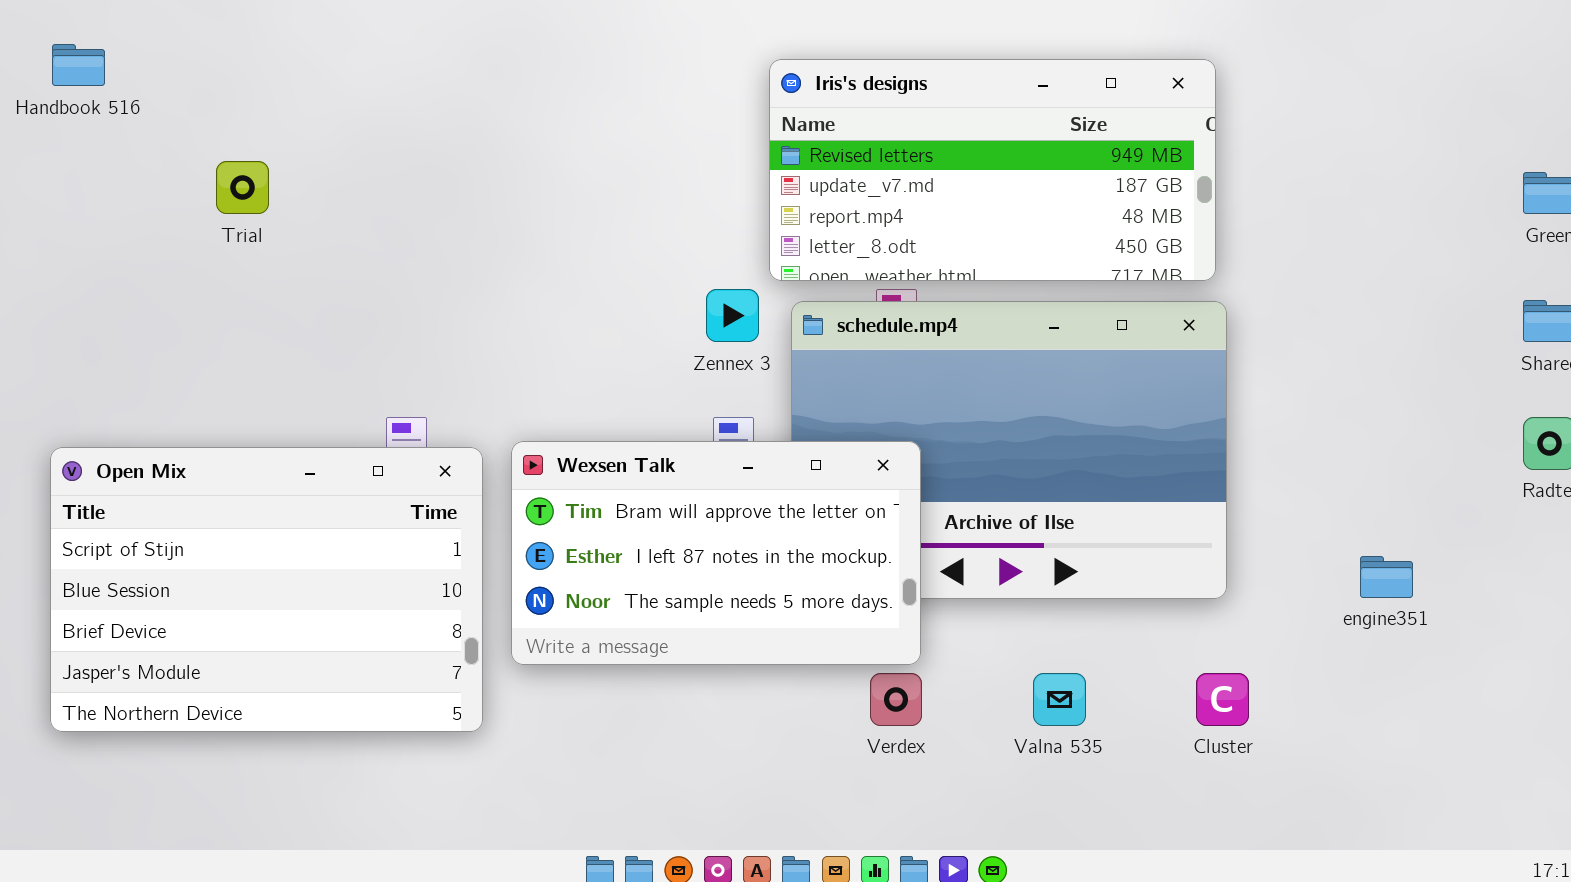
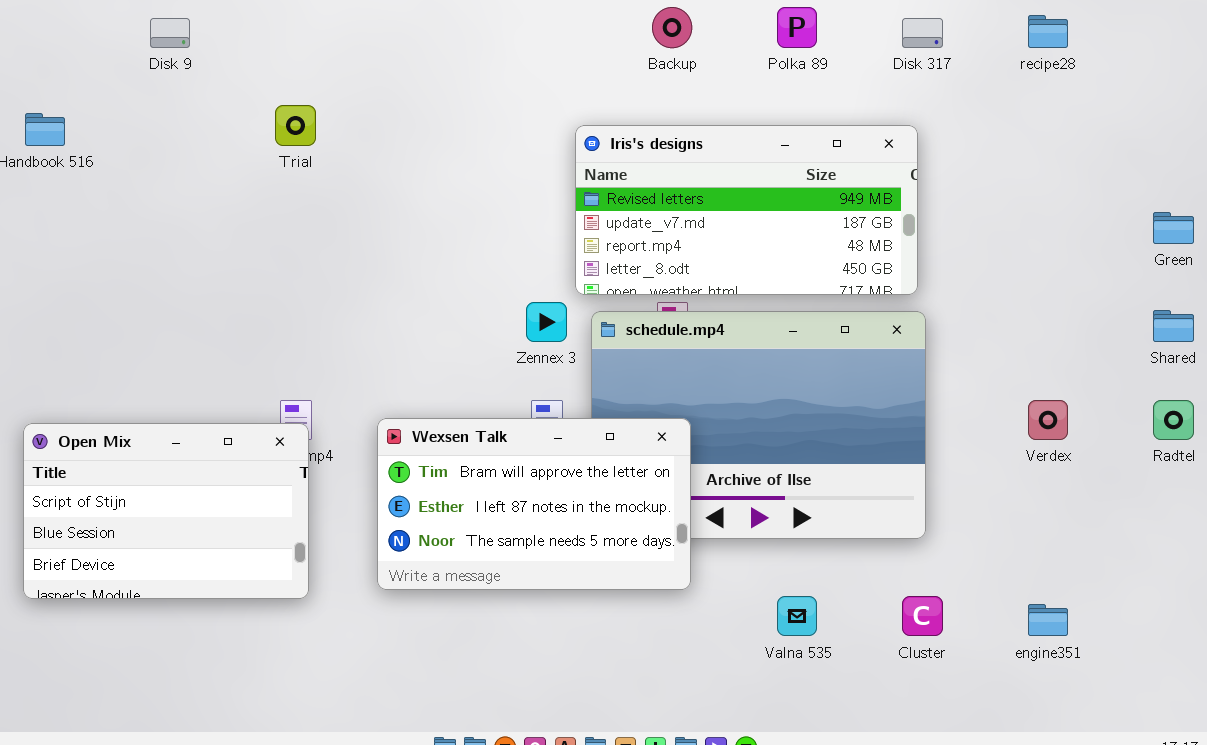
Trial: [216,161,269,214] -> [275,105,316,146], moved
Open Mix: [50,447,483,732] -> [23,423,309,599], resized
engine351: [1360,556,1413,598] -> [1028,604,1068,636], moved
Verdex: [870,673,922,726] -> [1028,400,1068,440], moved

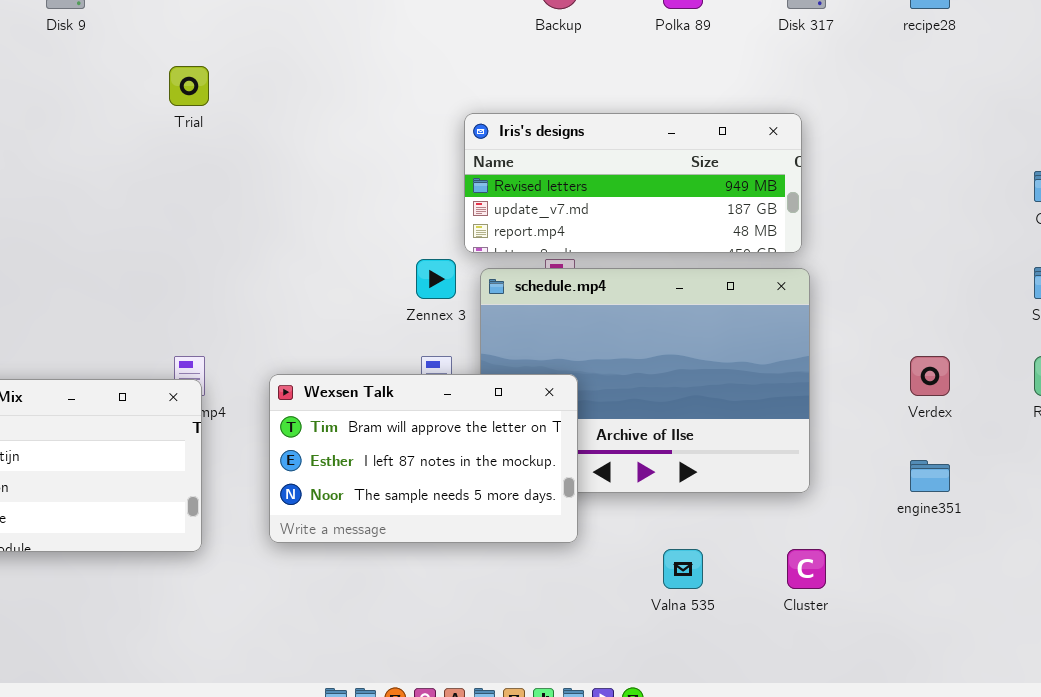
Iris's designs: [575,125,918,295] -> [464,113,802,253], resized
engine351: [1028,604,1068,636] -> [910,460,950,492], moved

